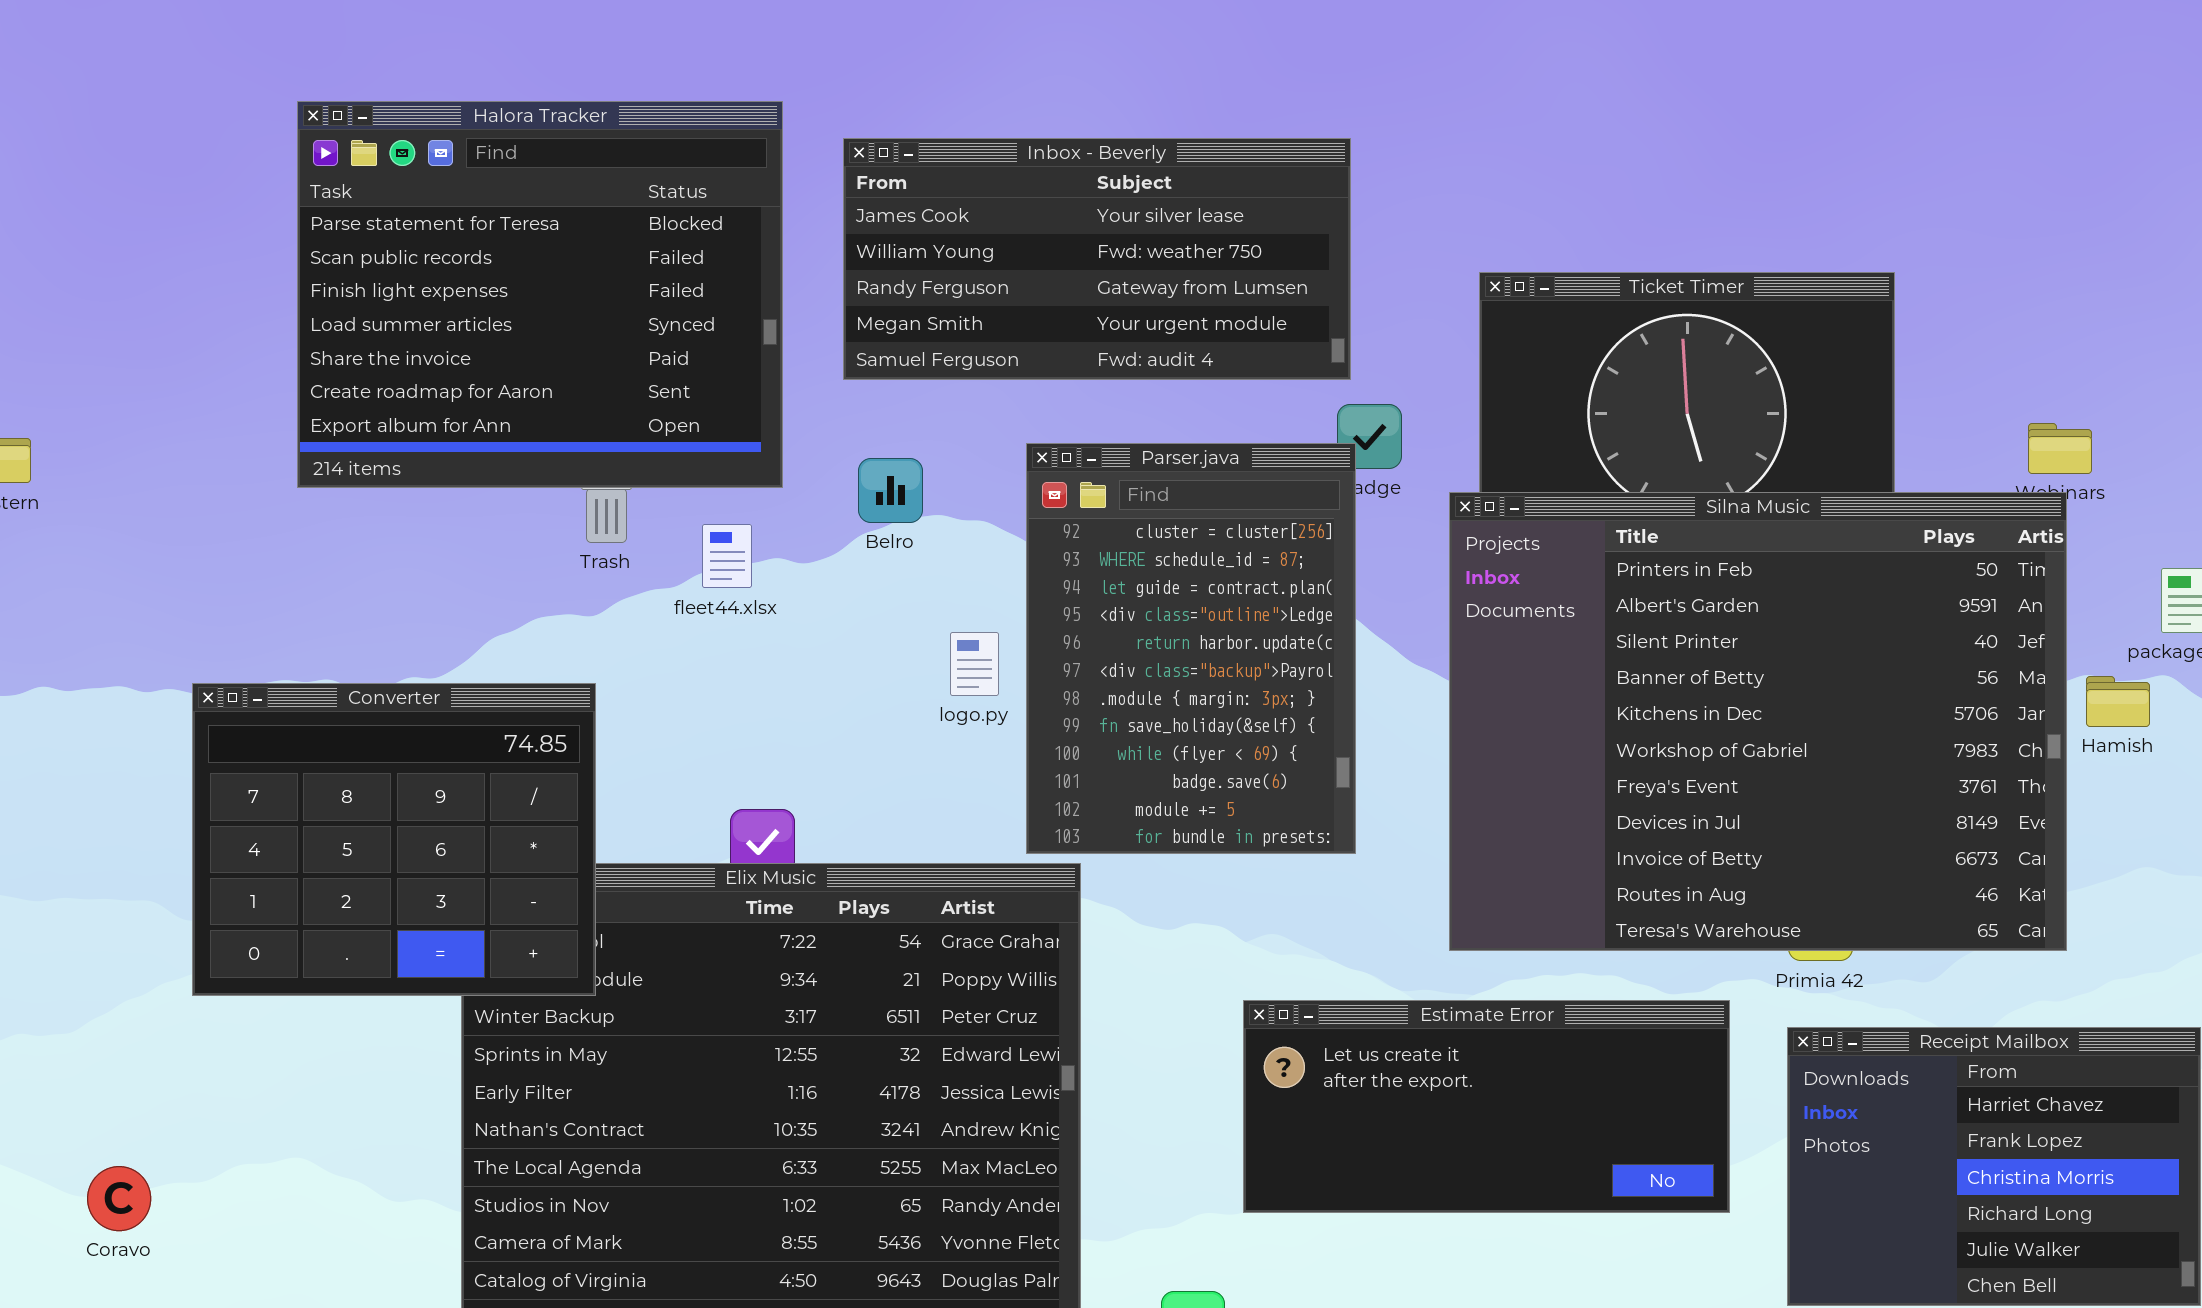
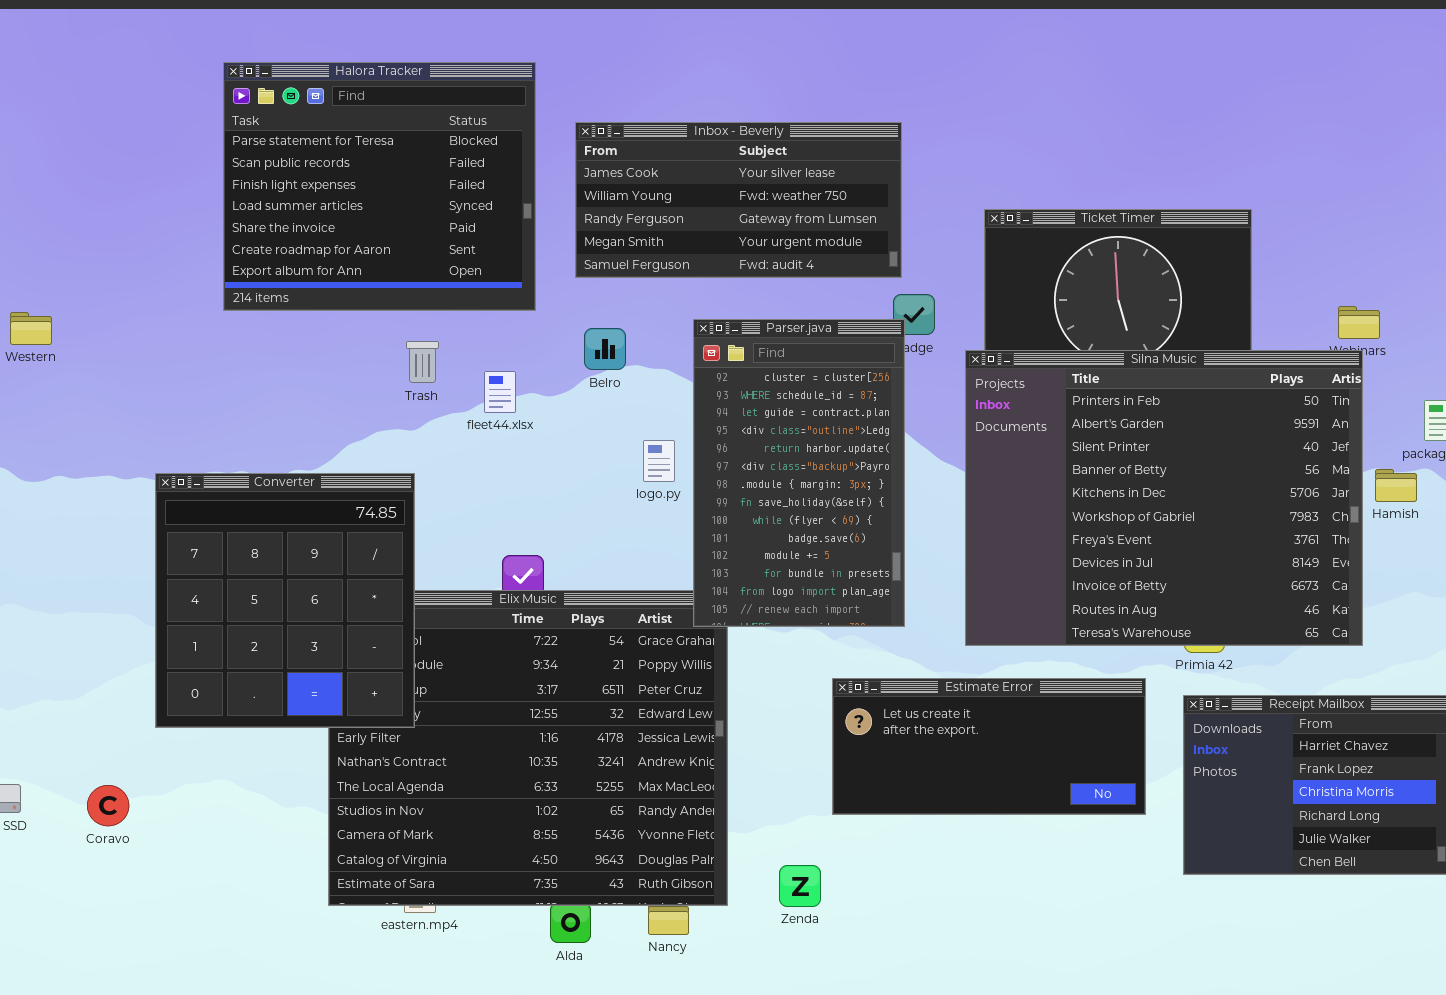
Halora Tracker: [297,101,783,488] -> [223,62,536,311], moved
Parser.java: [1026,443,1356,854] -> [693,319,905,627], resized
Converter: [192,683,596,996] -> [155,473,415,728], resized

